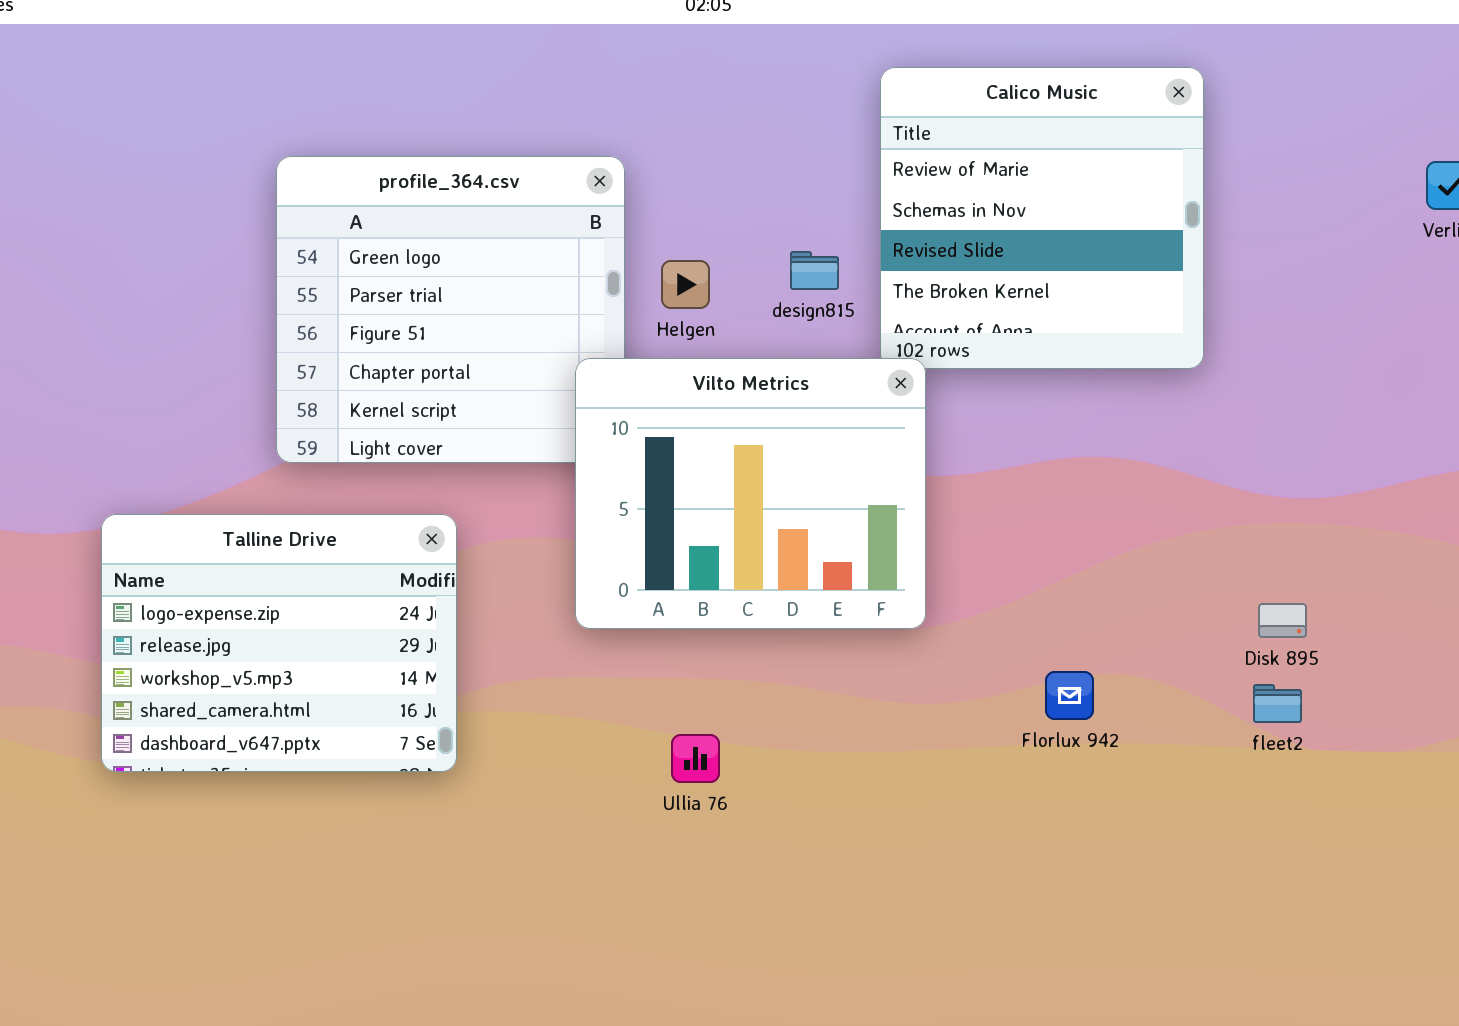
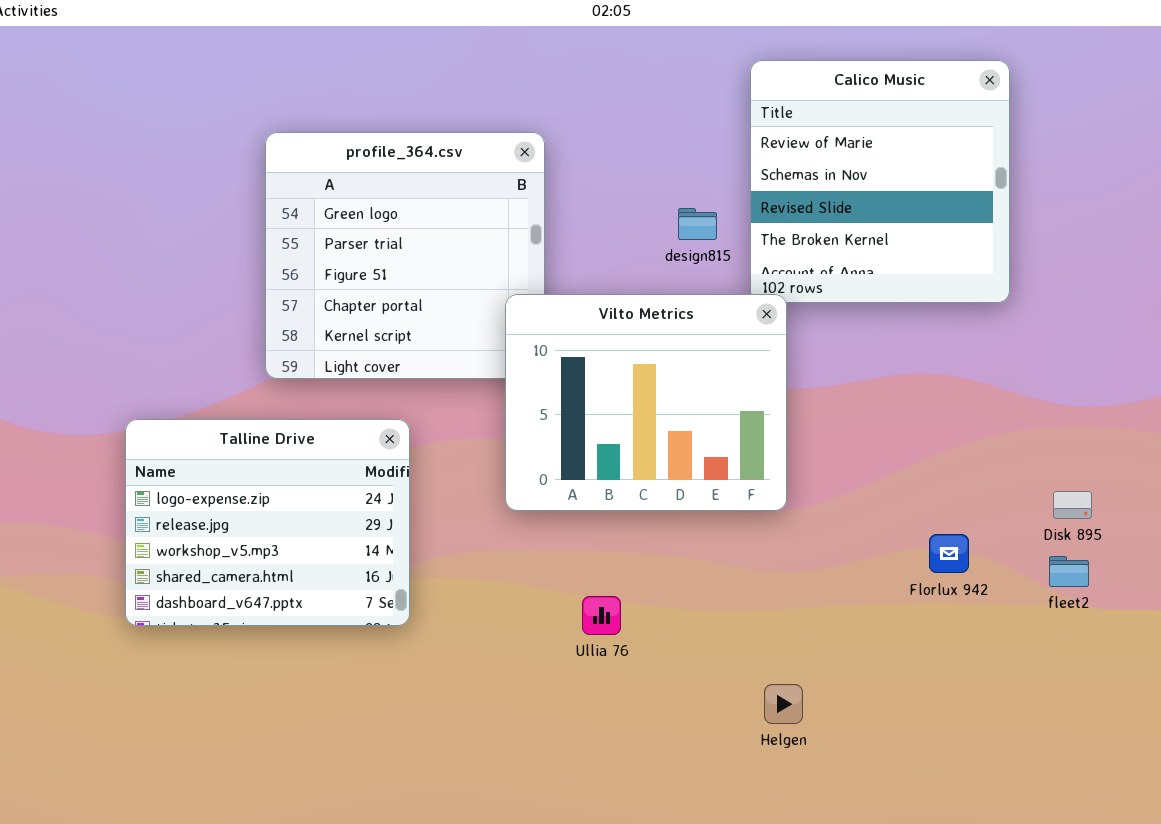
Helgen: [661,260,710,309] -> [764,684,803,724], moved
Florlux 942: [1045,671,1094,720] -> [929,534,969,573], moved

